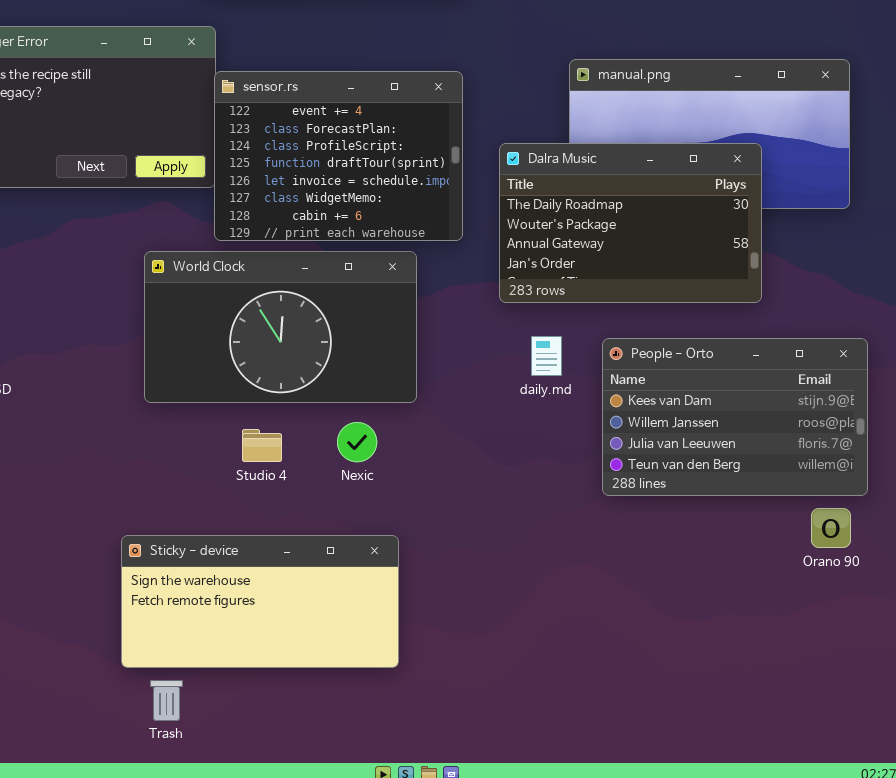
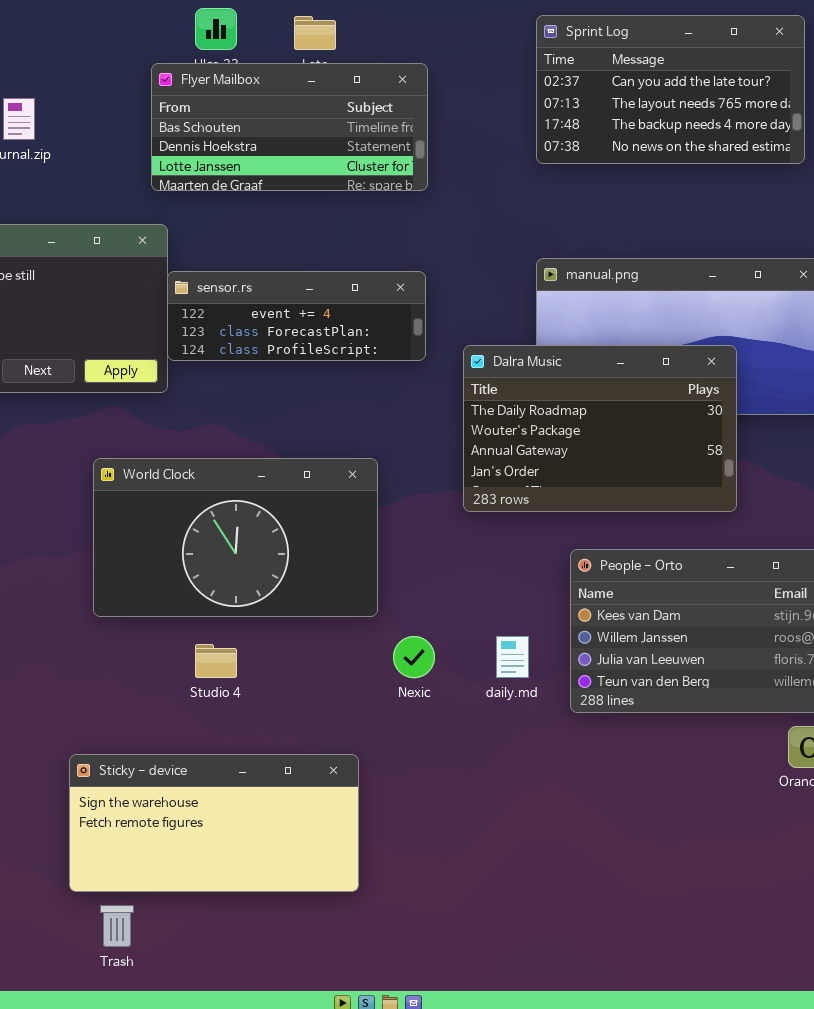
sensor.rs: [214,71,463,241] -> [167,271,426,361], resized
daily.md: [531,336,562,376] -> [496,636,529,678], moved
Nexic: [337,422,377,462] -> [393,636,435,678], moved

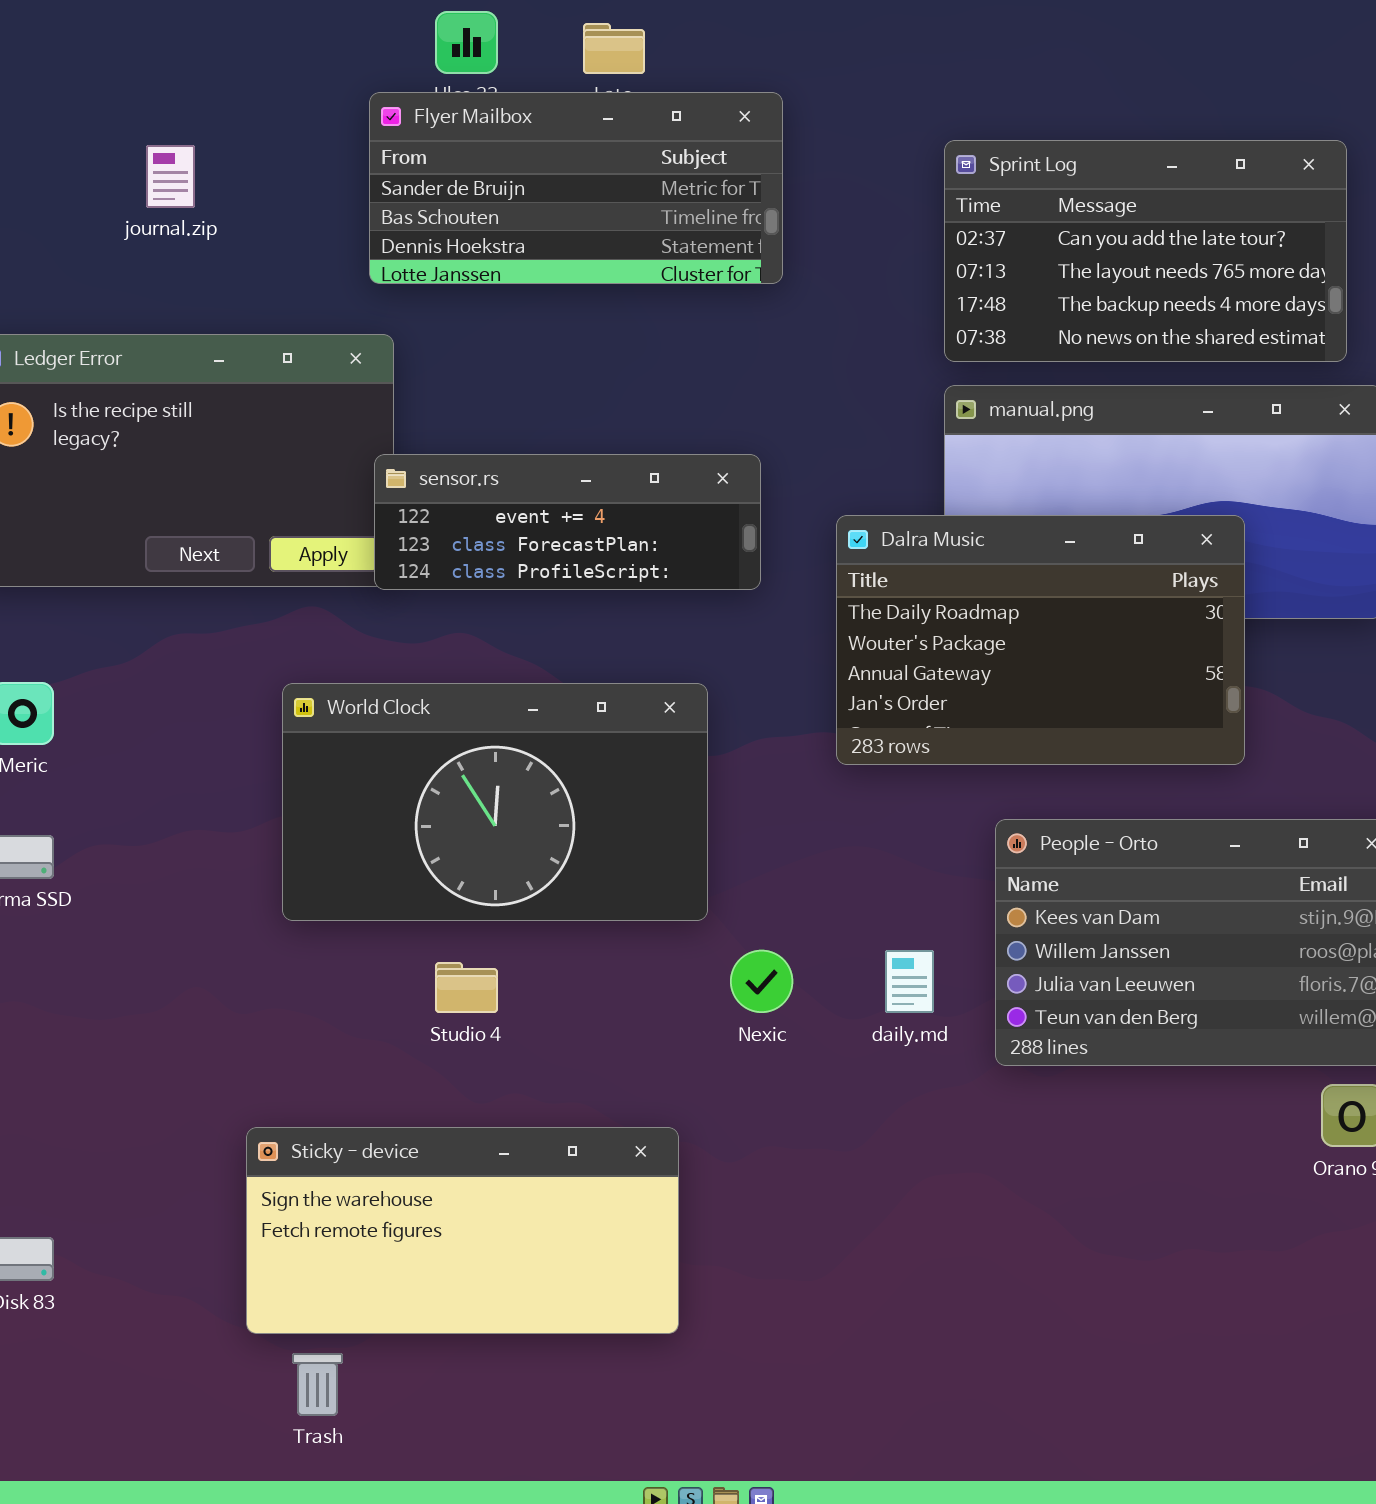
Sprint Log: [536,15,805,164] -> [944,140,1347,362], moved
Flyer Mailbox: [151,63,428,191] -> [369,92,783,284], scrolled up 1 row
sensor.rs: [167,271,426,361] -> [374,454,761,590], moved

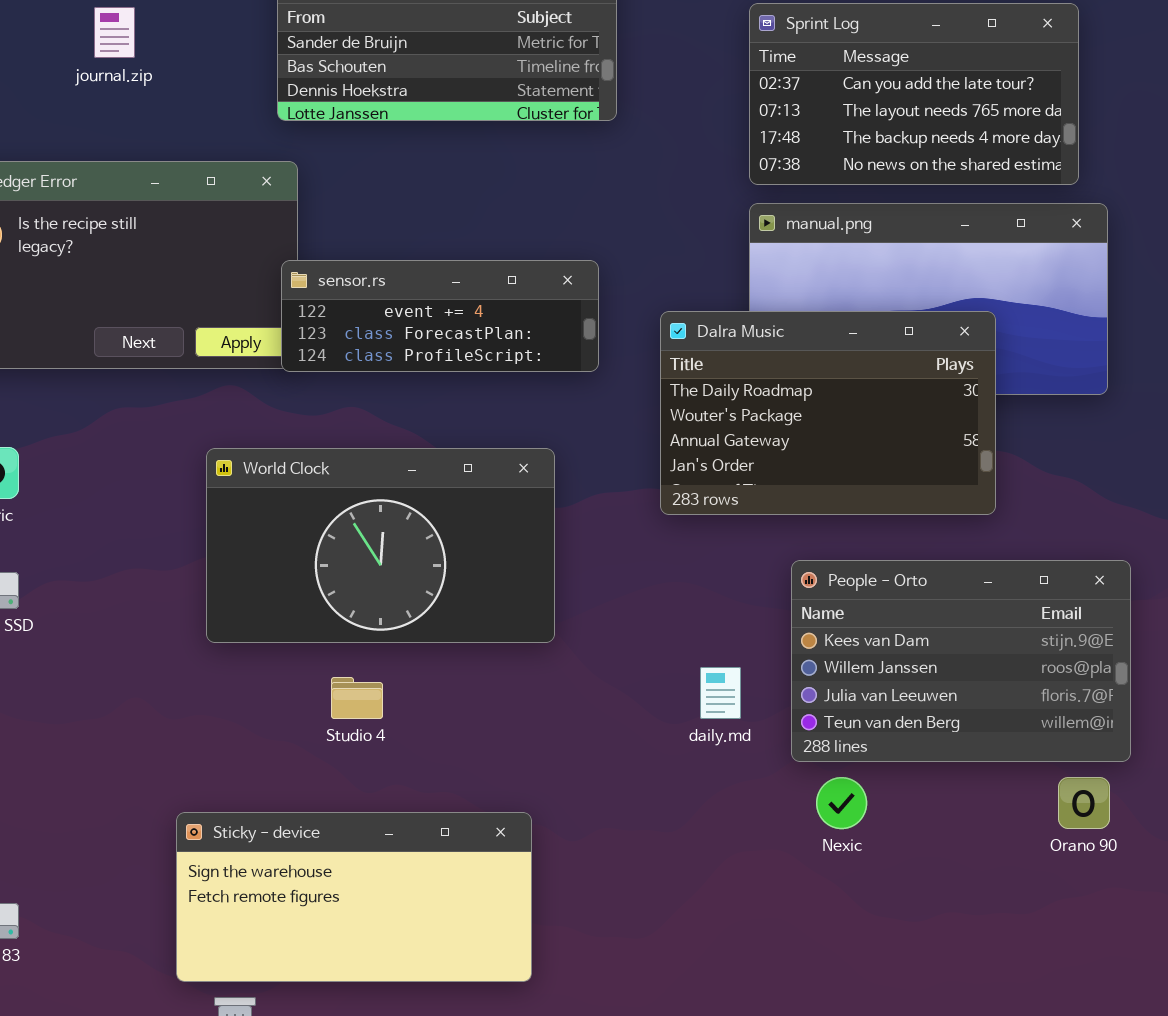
Nexic: [730,950,793,1013] -> [816,777,867,829], moved

